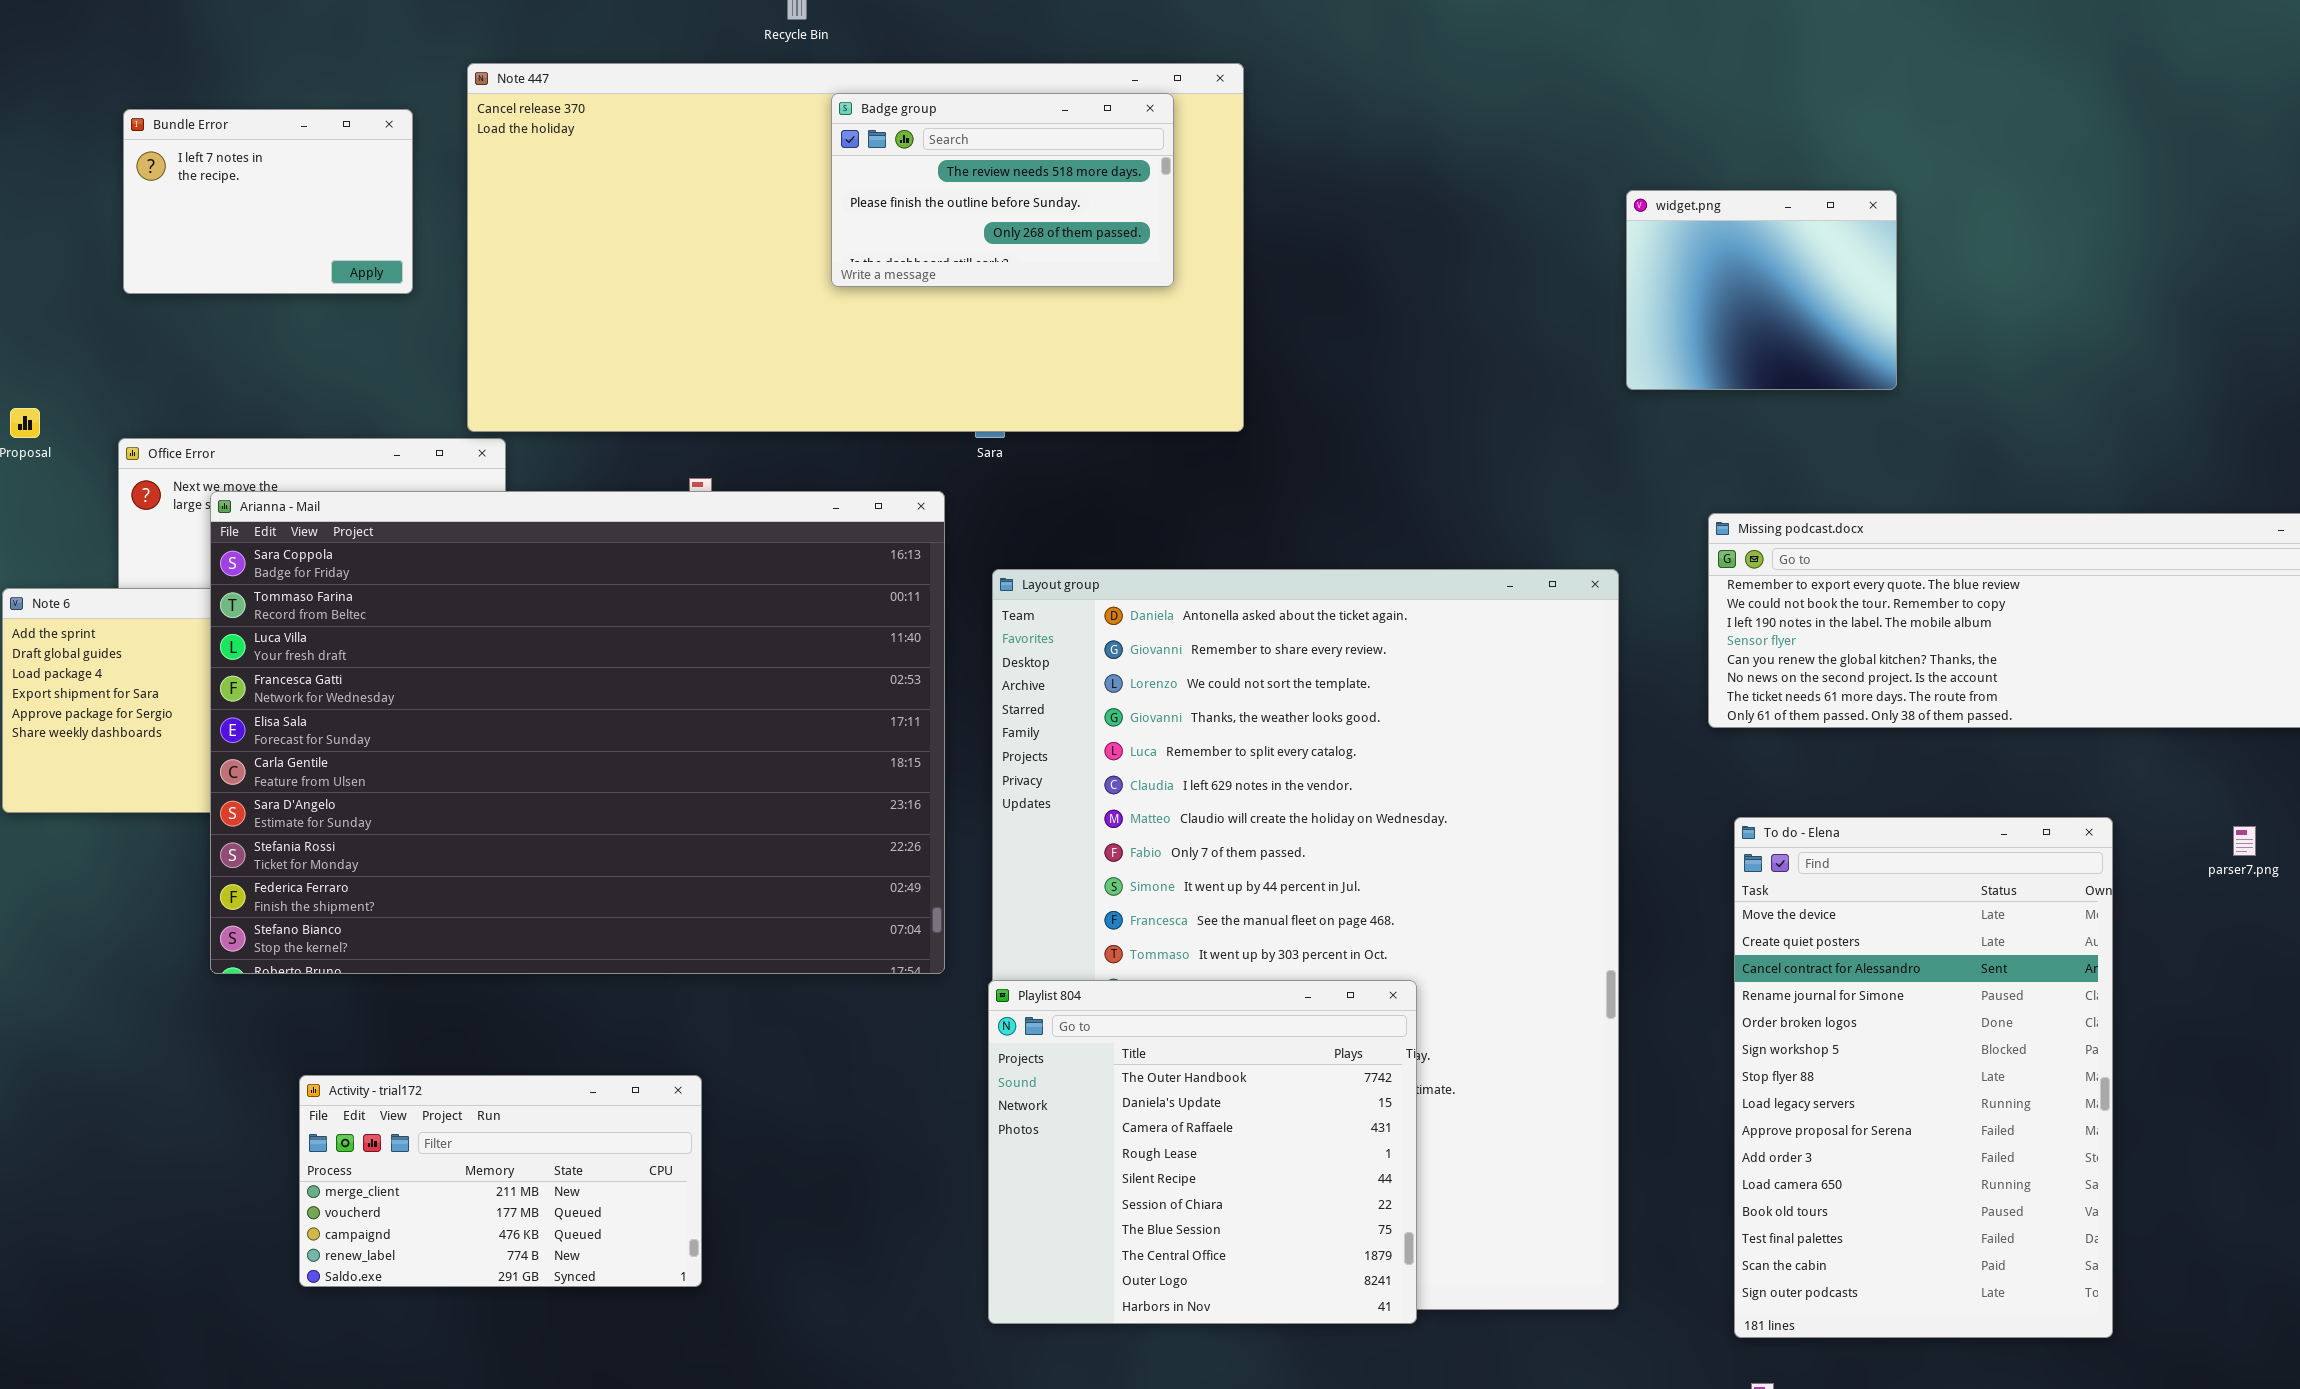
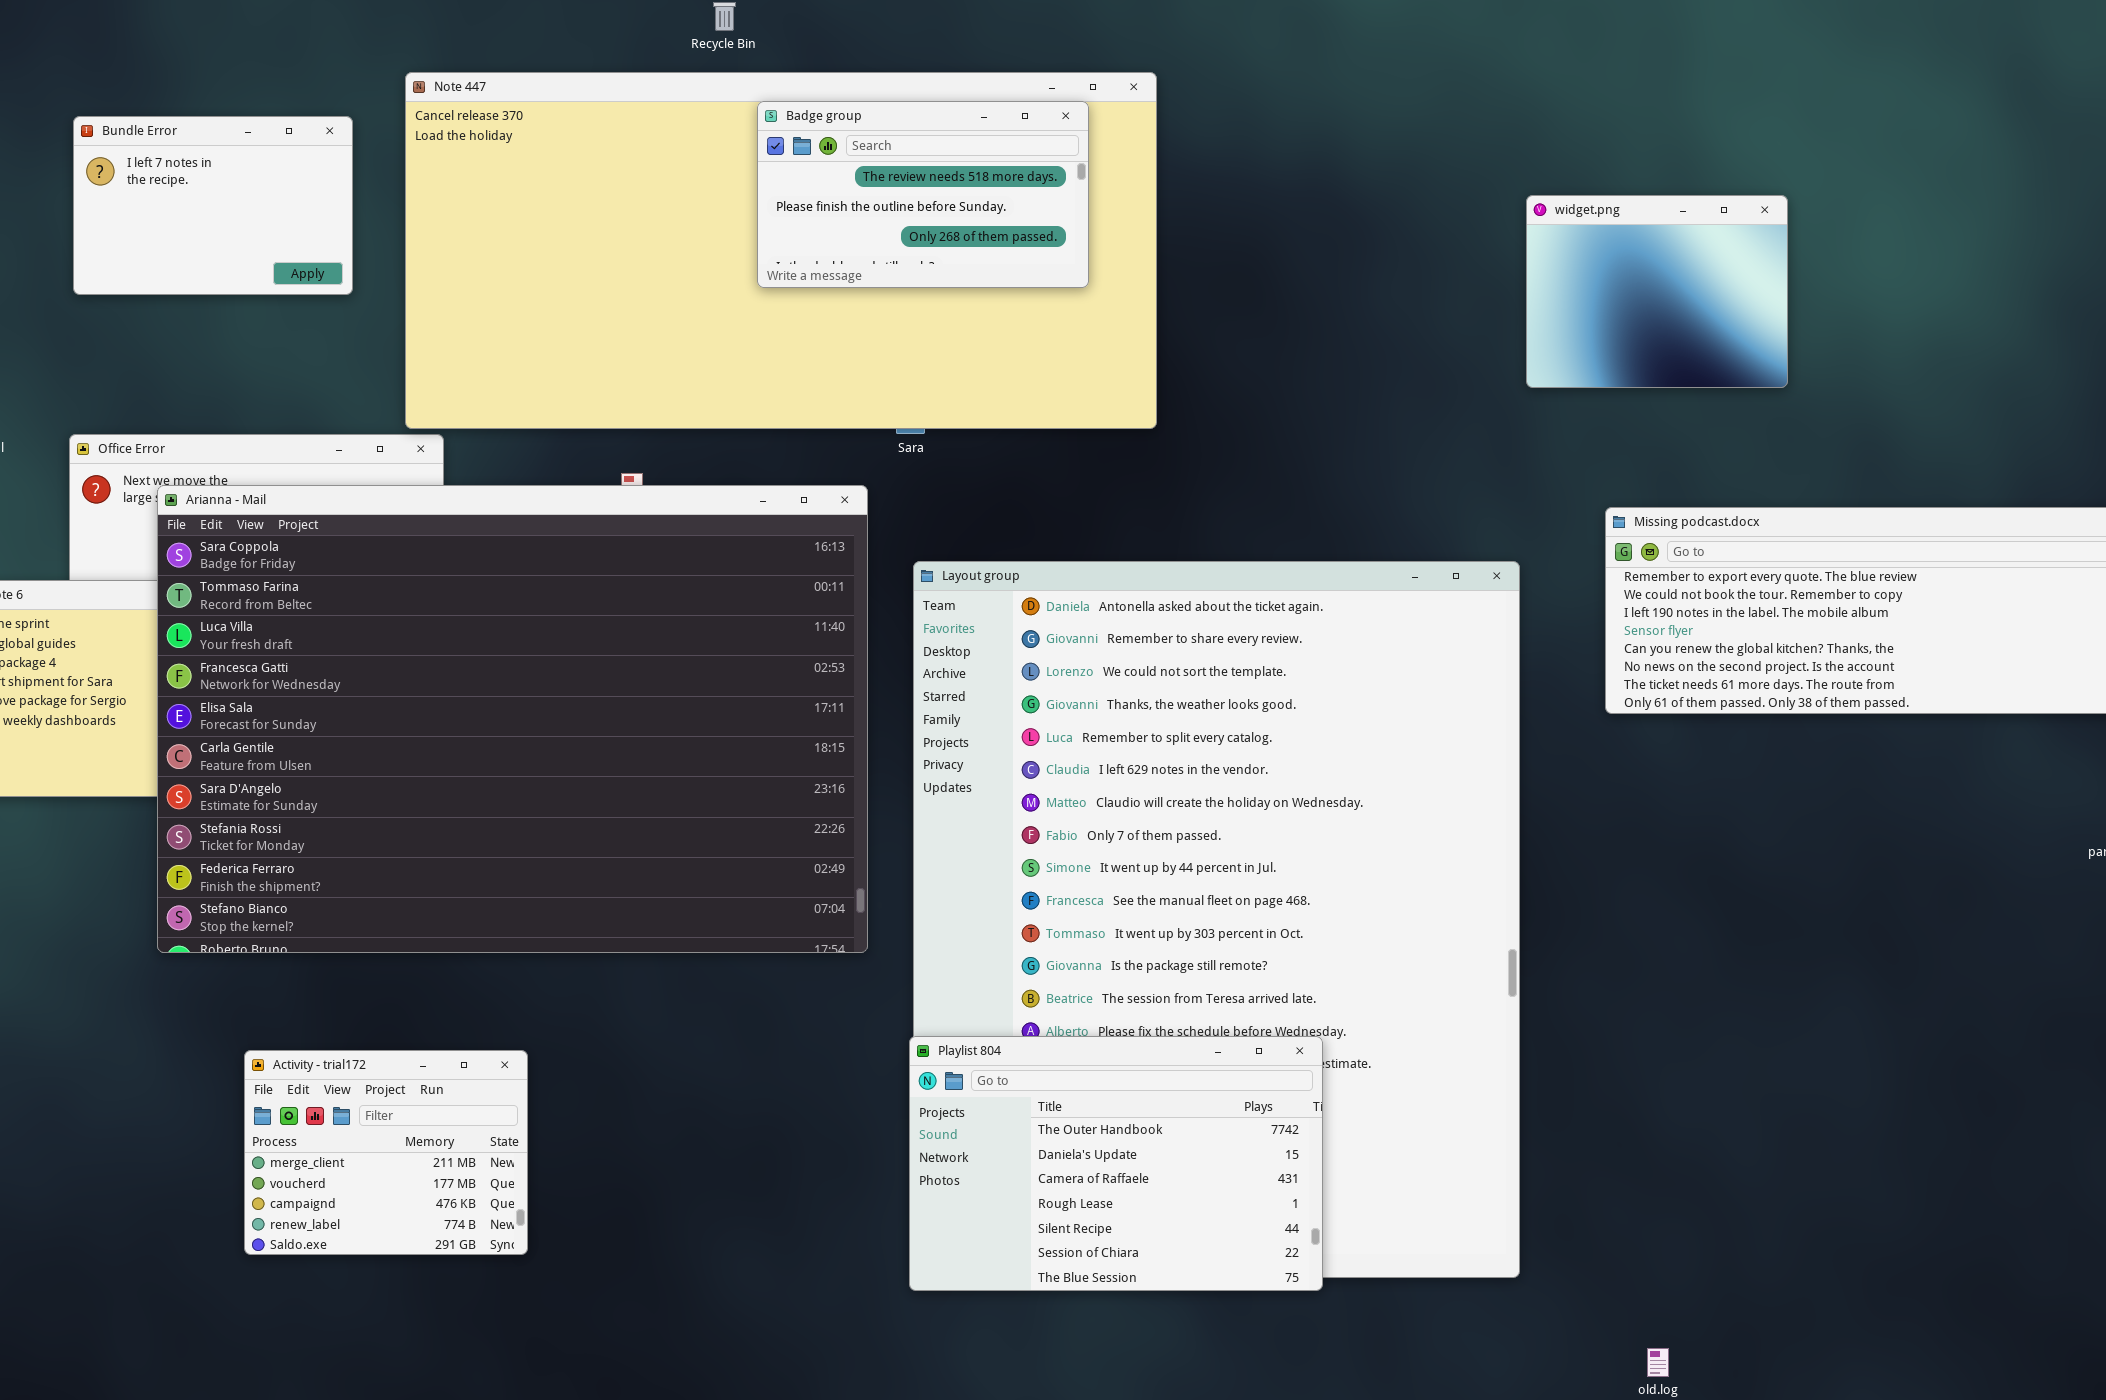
To do - Elena: [1734,817,2113,1338] -> none, closed
Playlist 804: [988,980,1417,1324] -> [909,1036,1323,1291], resized
Activity - trial172: [299,1075,702,1287] -> [244,1050,528,1255], resized

